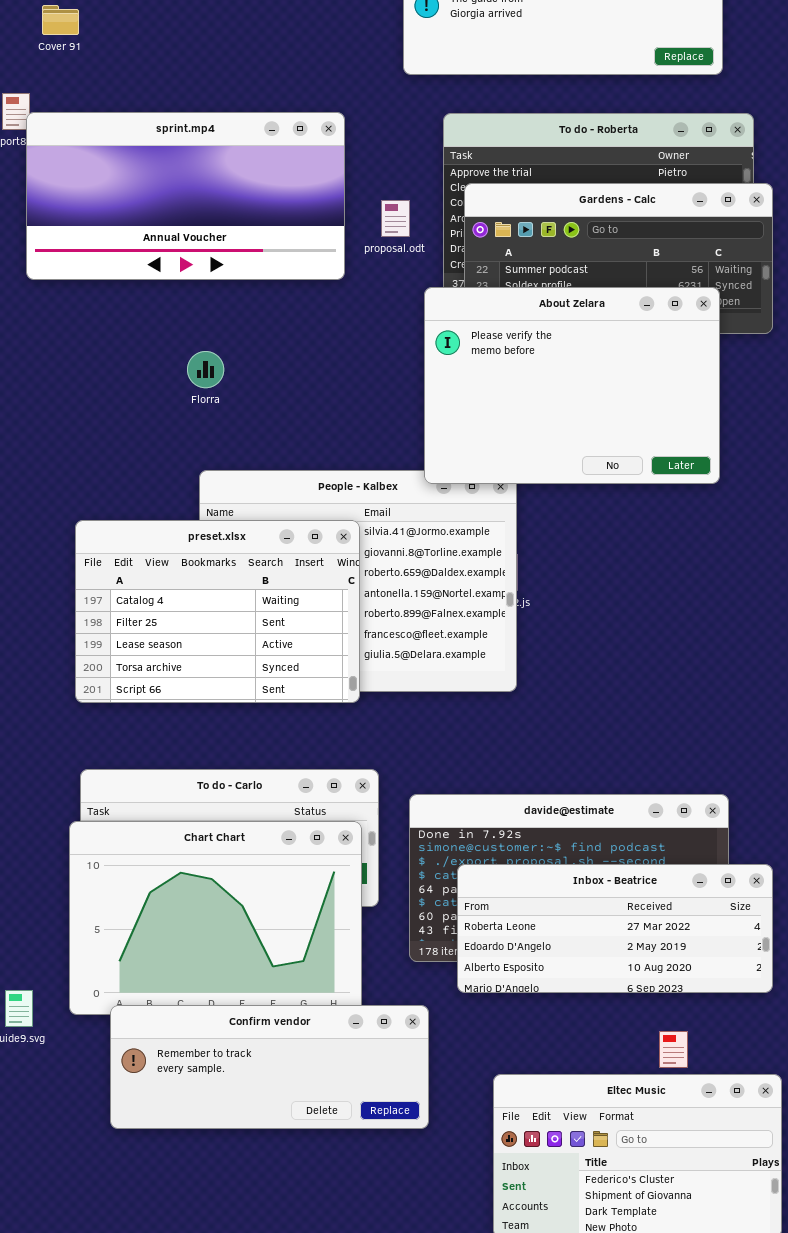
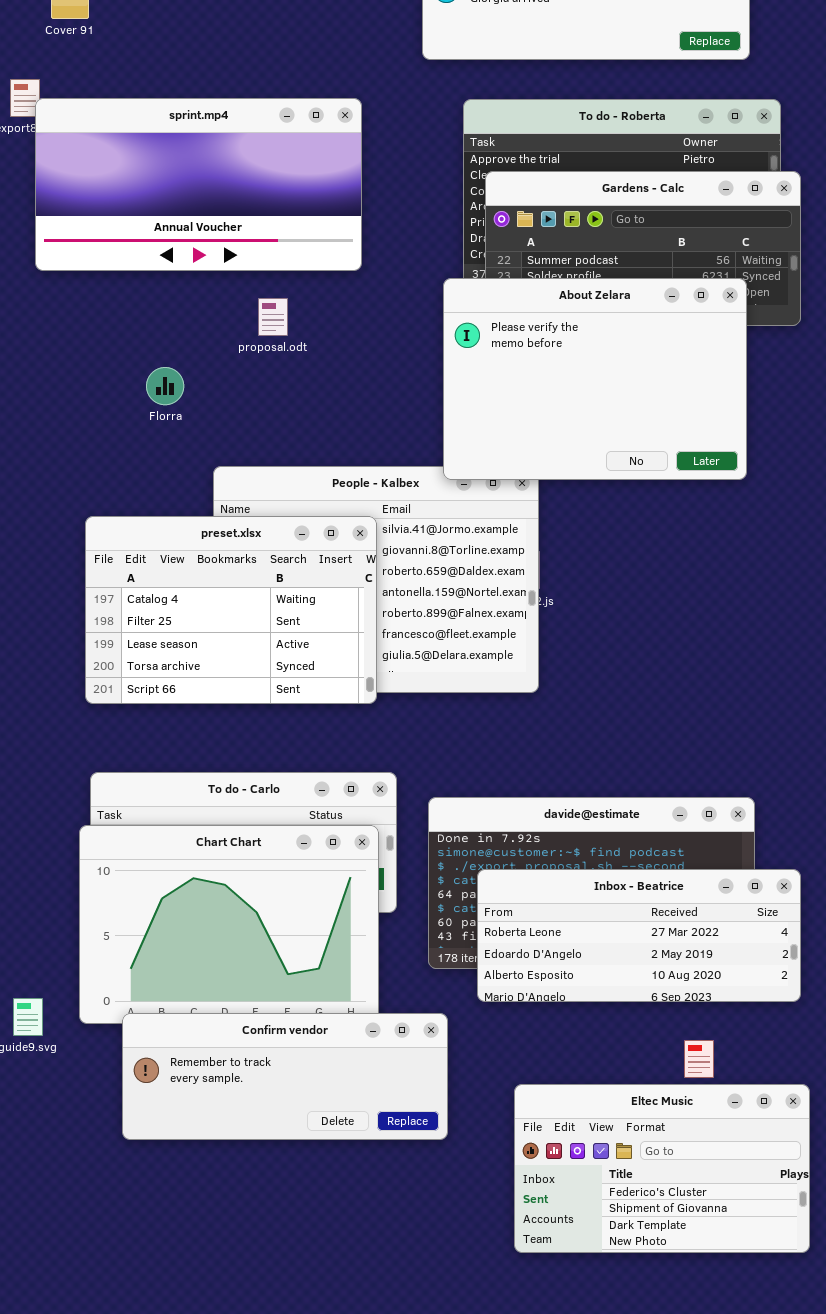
proposal.odt: [381,200,410,237] -> [258,298,288,336], moved
Florra: [187,351,224,388] -> [146,367,184,405], moved

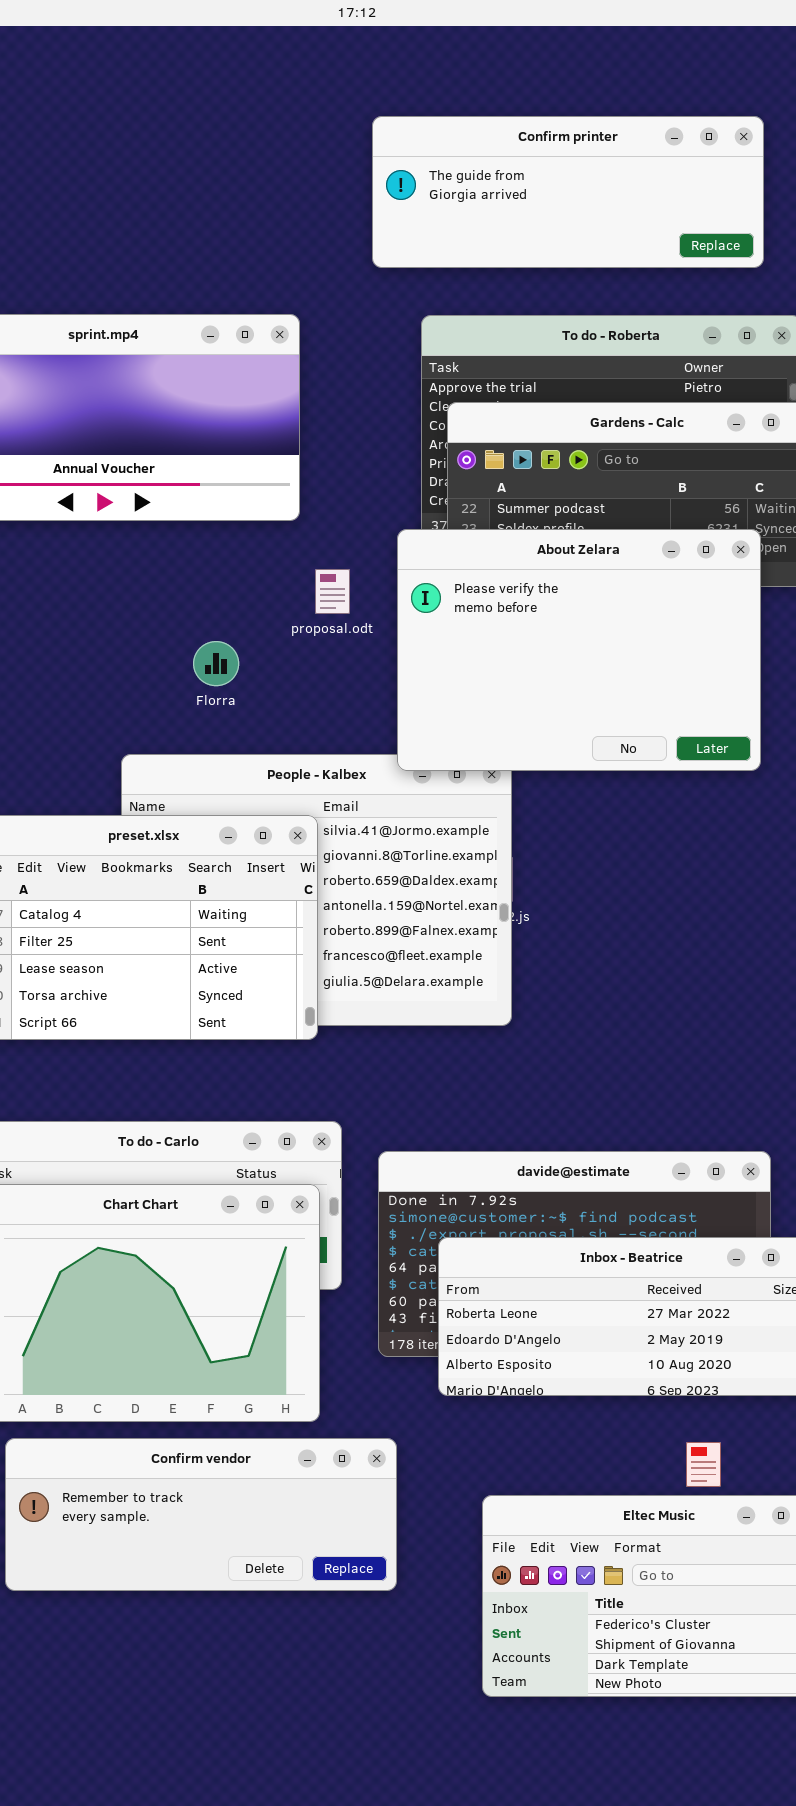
proposal.odt: [258,298,288,336] -> [315,569,350,614], moved
Florra: [146,367,184,405] -> [193,641,239,686], moved
Confirm vendor: [122,1013,448,1140] -> [5,1438,397,1591], moved

